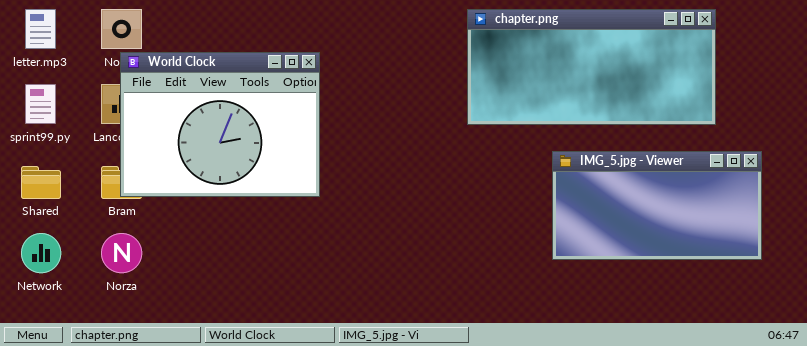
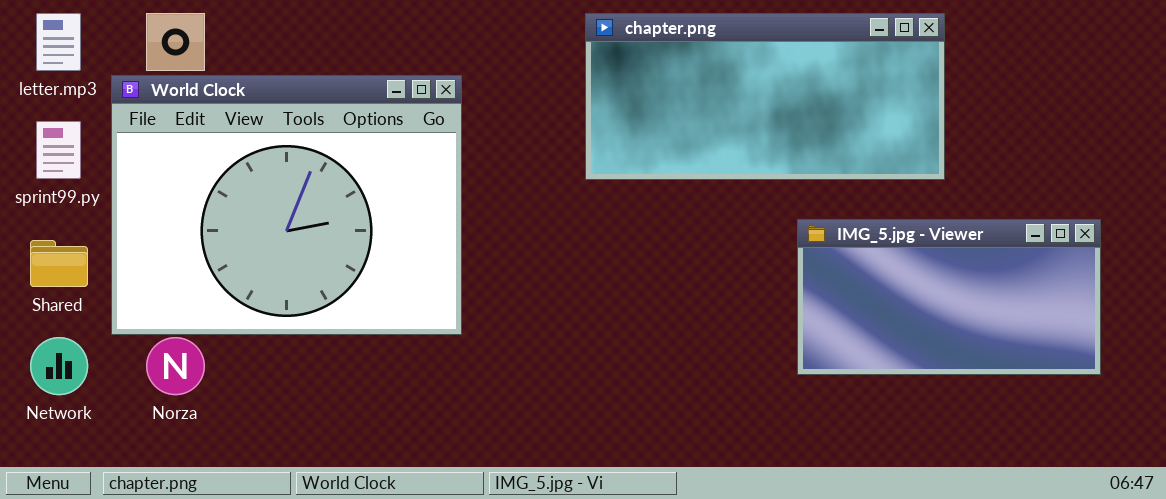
chapter.png: [467,9,716,125] -> [585,13,945,180], moved
World Clock: [120,52,320,197] -> [111,75,462,335], resized

